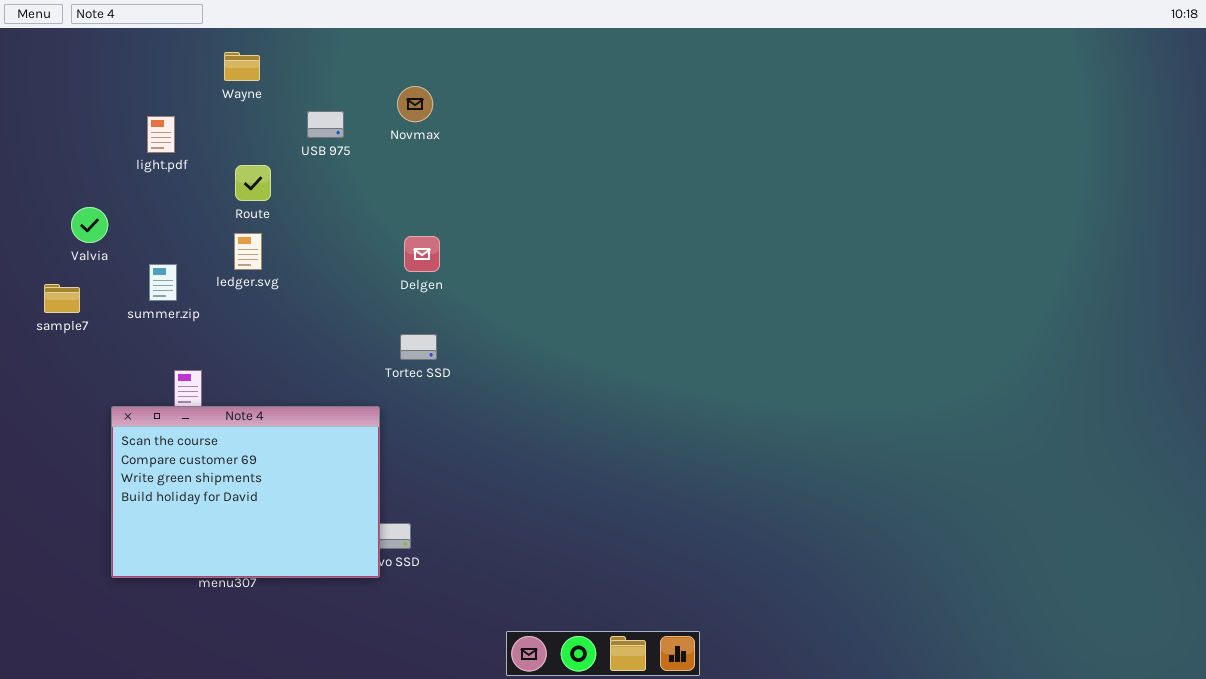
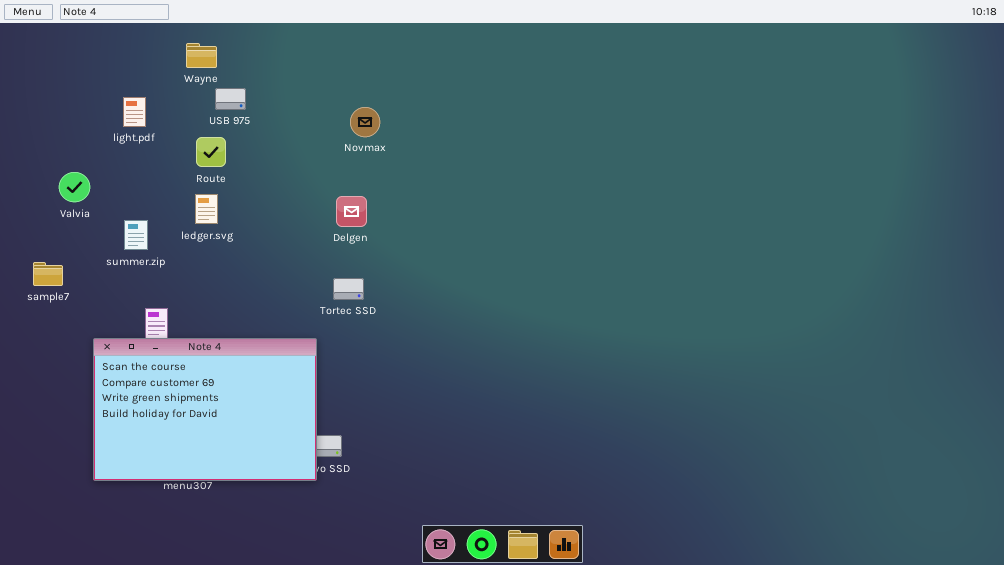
Novmax: [397,86,433,122] -> [350,107,380,137], moved
USB 975: [307,111,344,138] -> [215,88,246,110], moved
sample7: [44,284,80,313] -> [33,262,63,286], moved

